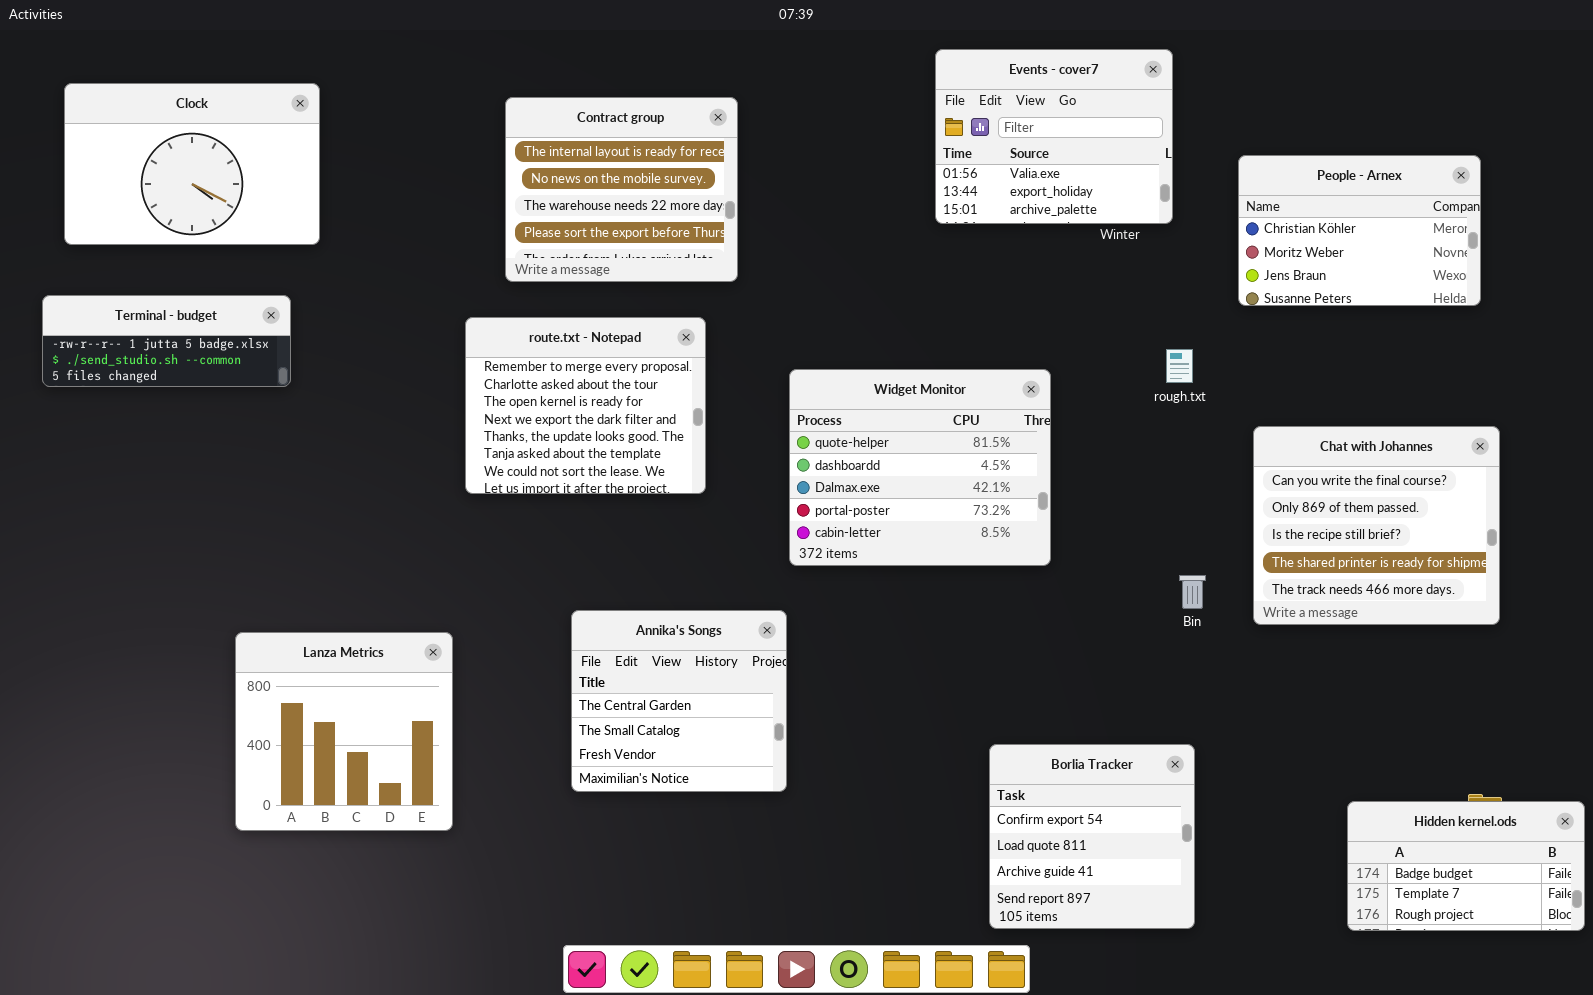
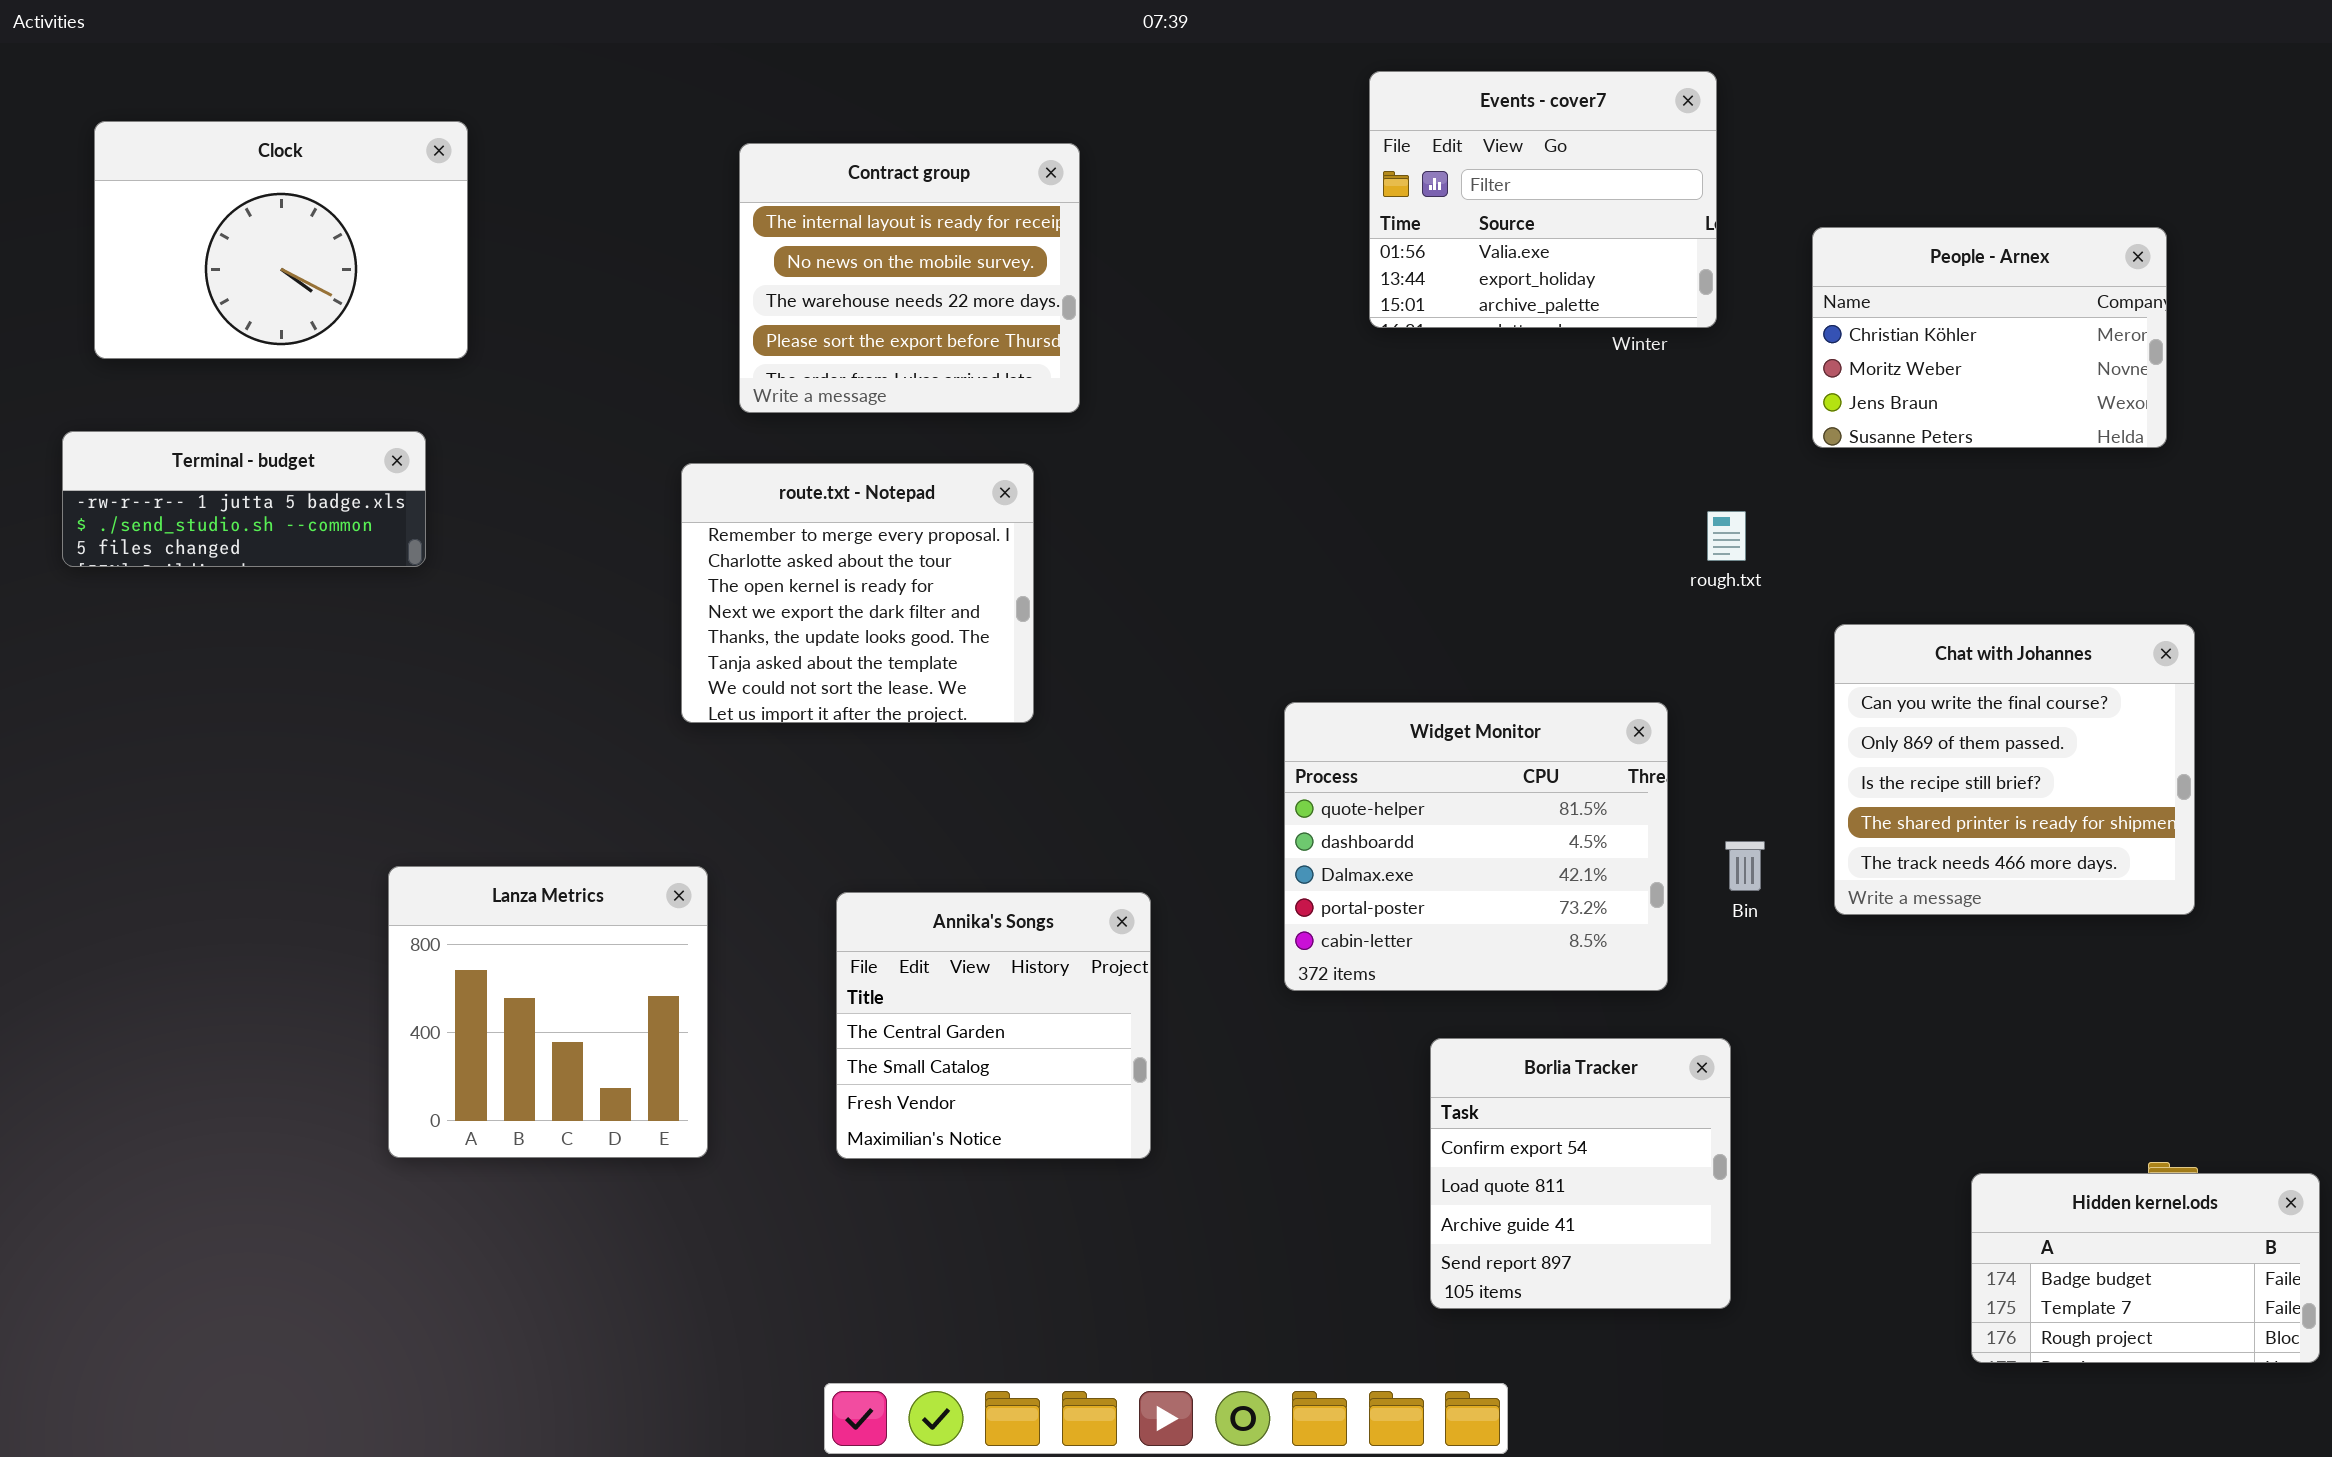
Widget Monitor: [789,369,1051,566] -> [1284,702,1668,991], moved
Lanza Metrics: [235,632,453,831] -> [388,866,708,1158], moved
Borlia Tracker: [989,744,1195,929] -> [1430,1038,1731,1309], moved

